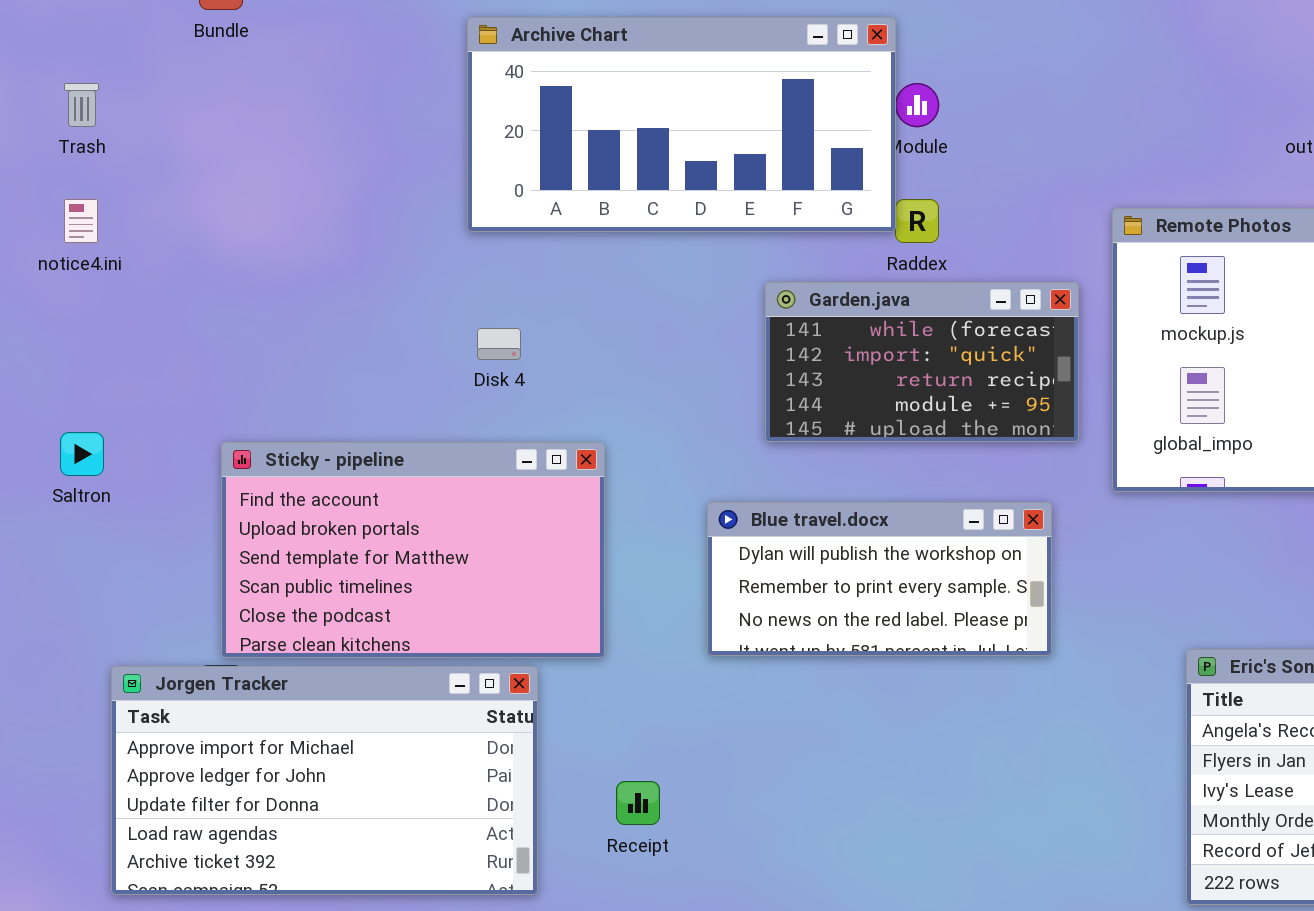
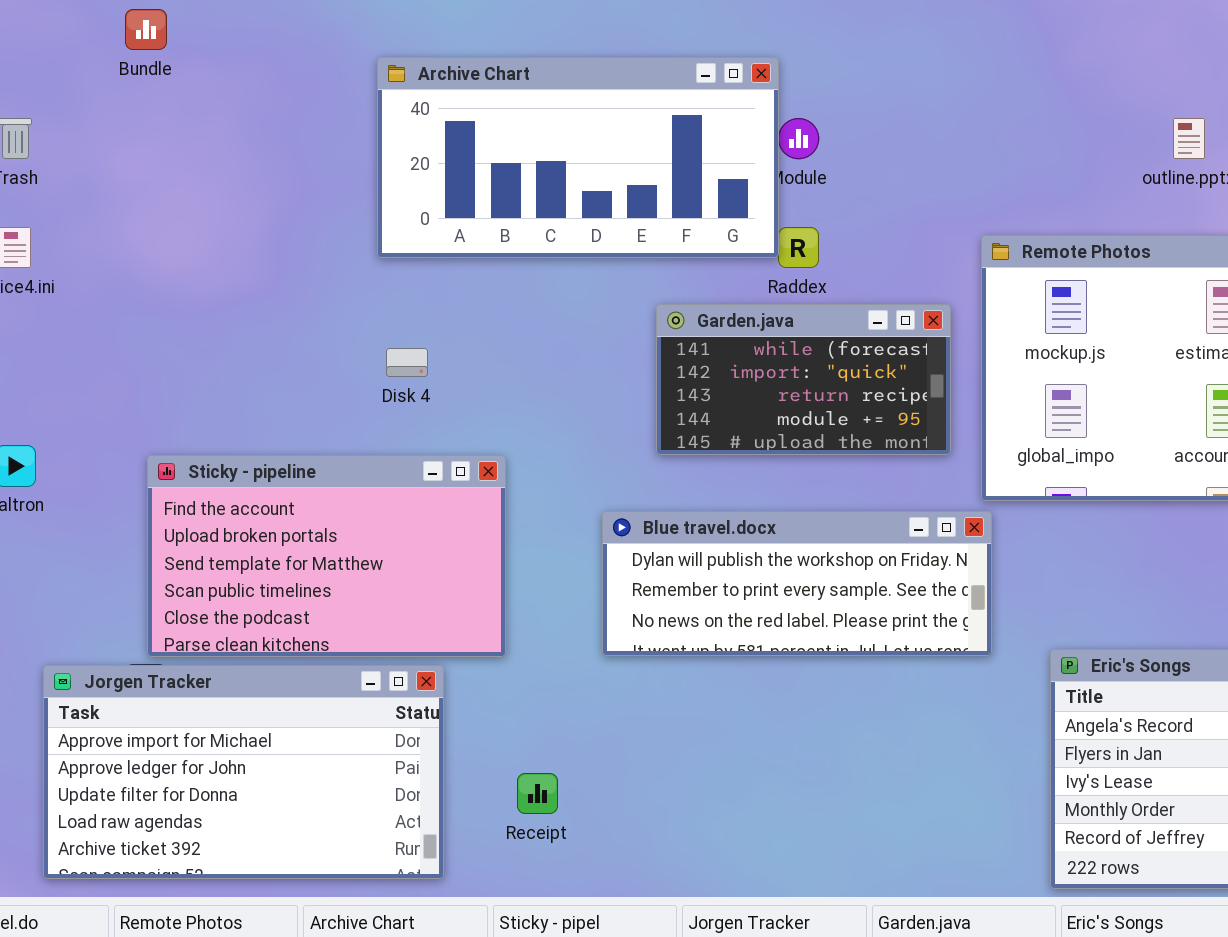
Blue travel.docx: [707,502,1052,656] -> [602,511,992,656], resized

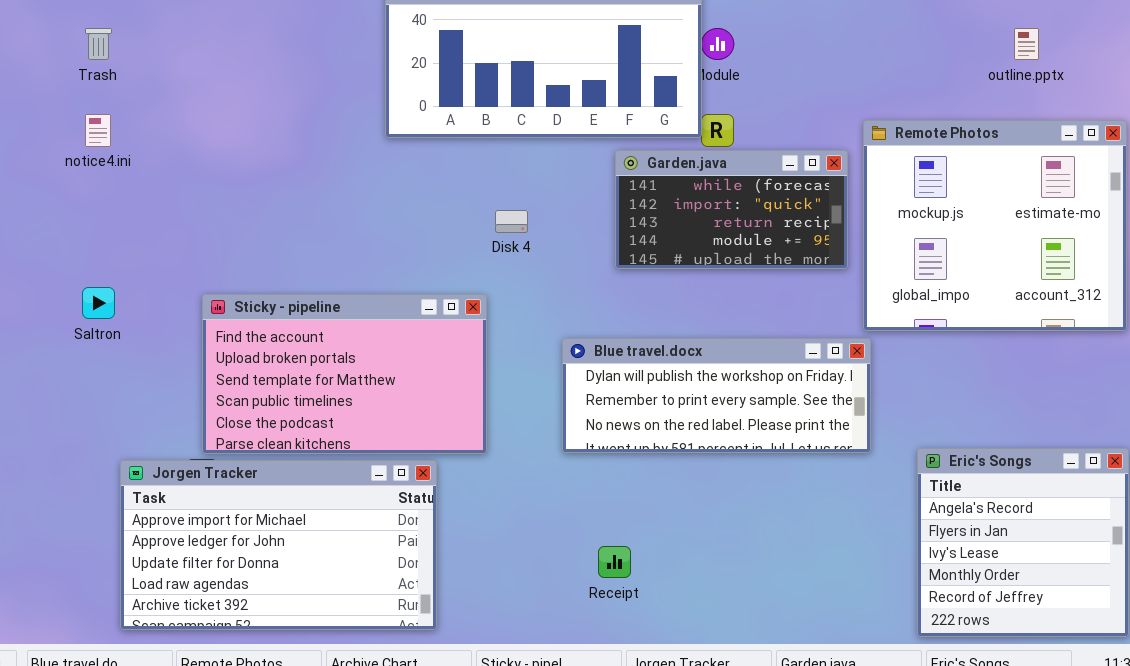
Garden.java: [656,304,951,455] -> [615,150,848,269], moved
Disk 4: [386,348,428,377] -> [495,210,528,233], moved
Receipt: [517,773,558,814] -> [598,546,631,578], moved

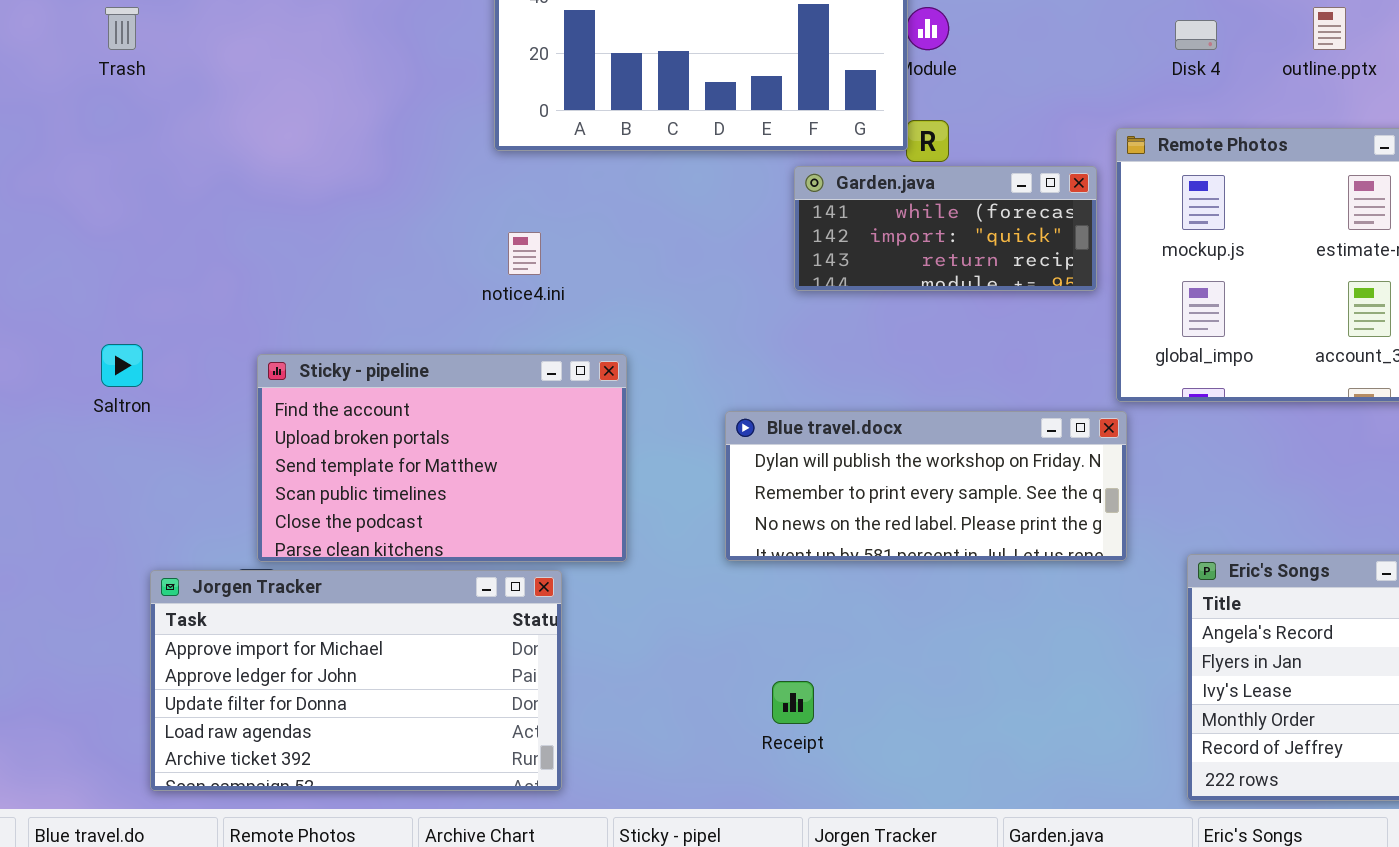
notice4.ini: [85,114,111,147] -> [508,232,541,275], moved
Garden.java: [615,150,848,269] -> [794,166,1097,291], resized
Disk 4: [495,210,528,233] -> [1175,20,1217,50], moved

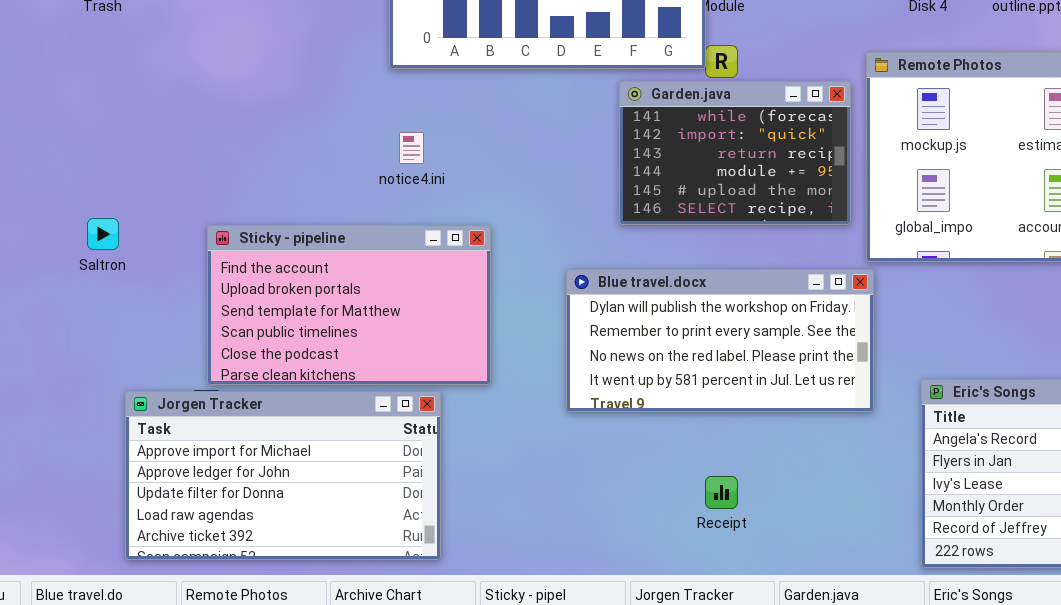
Garden.java: [794,166,1097,291] -> [619,81,851,225], resized
Blue travel.docx: [725,411,1127,561] -> [566,269,874,412], resized
Receipt: [772,681,814,724] -> [705,476,738,509], moved

